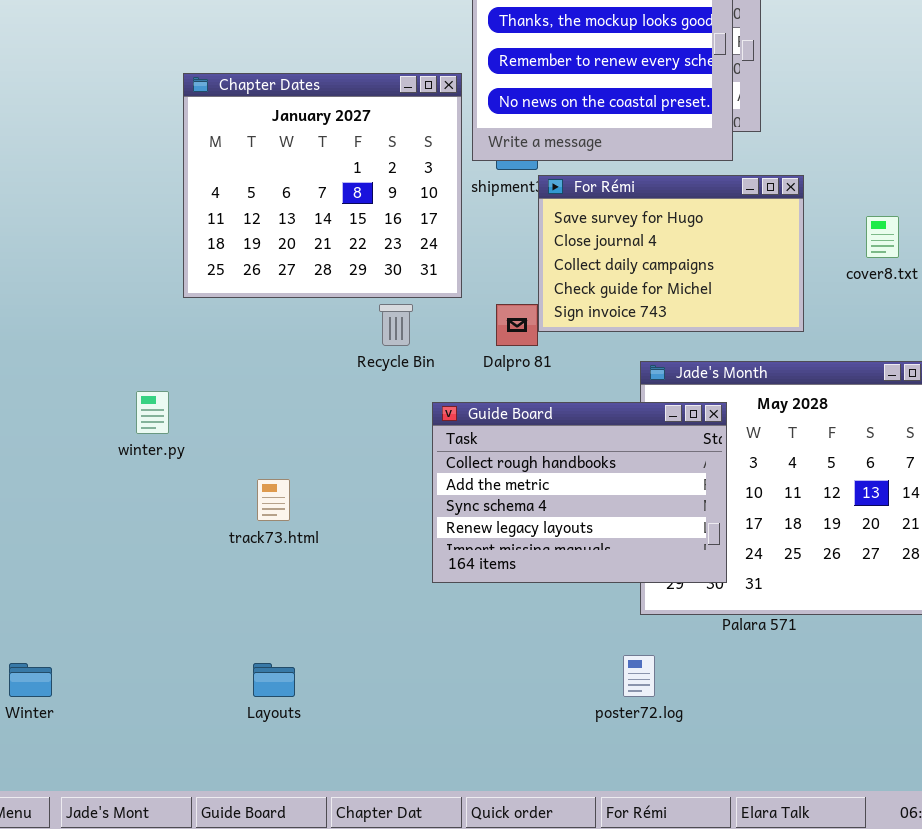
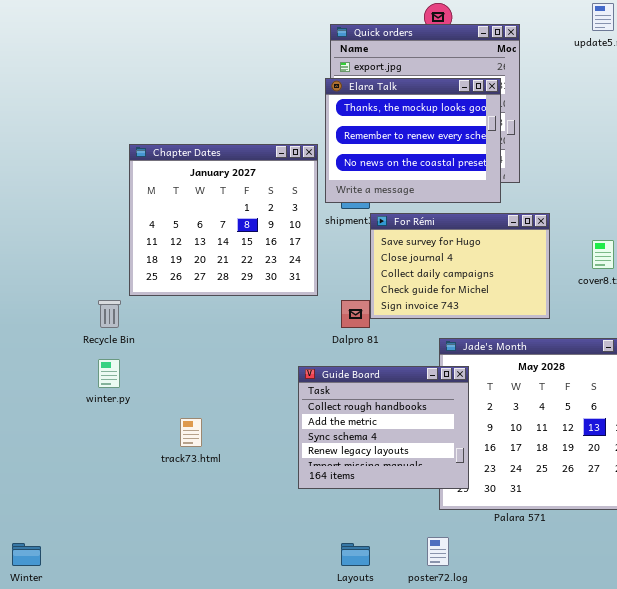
Recycle Bin: [379,304,413,346] -> [98,300,121,328], moved
Guide Board: [432,402,727,583] -> [298,366,469,489], resized
Layouts: [253,663,295,697] -> [341,543,370,566], moved

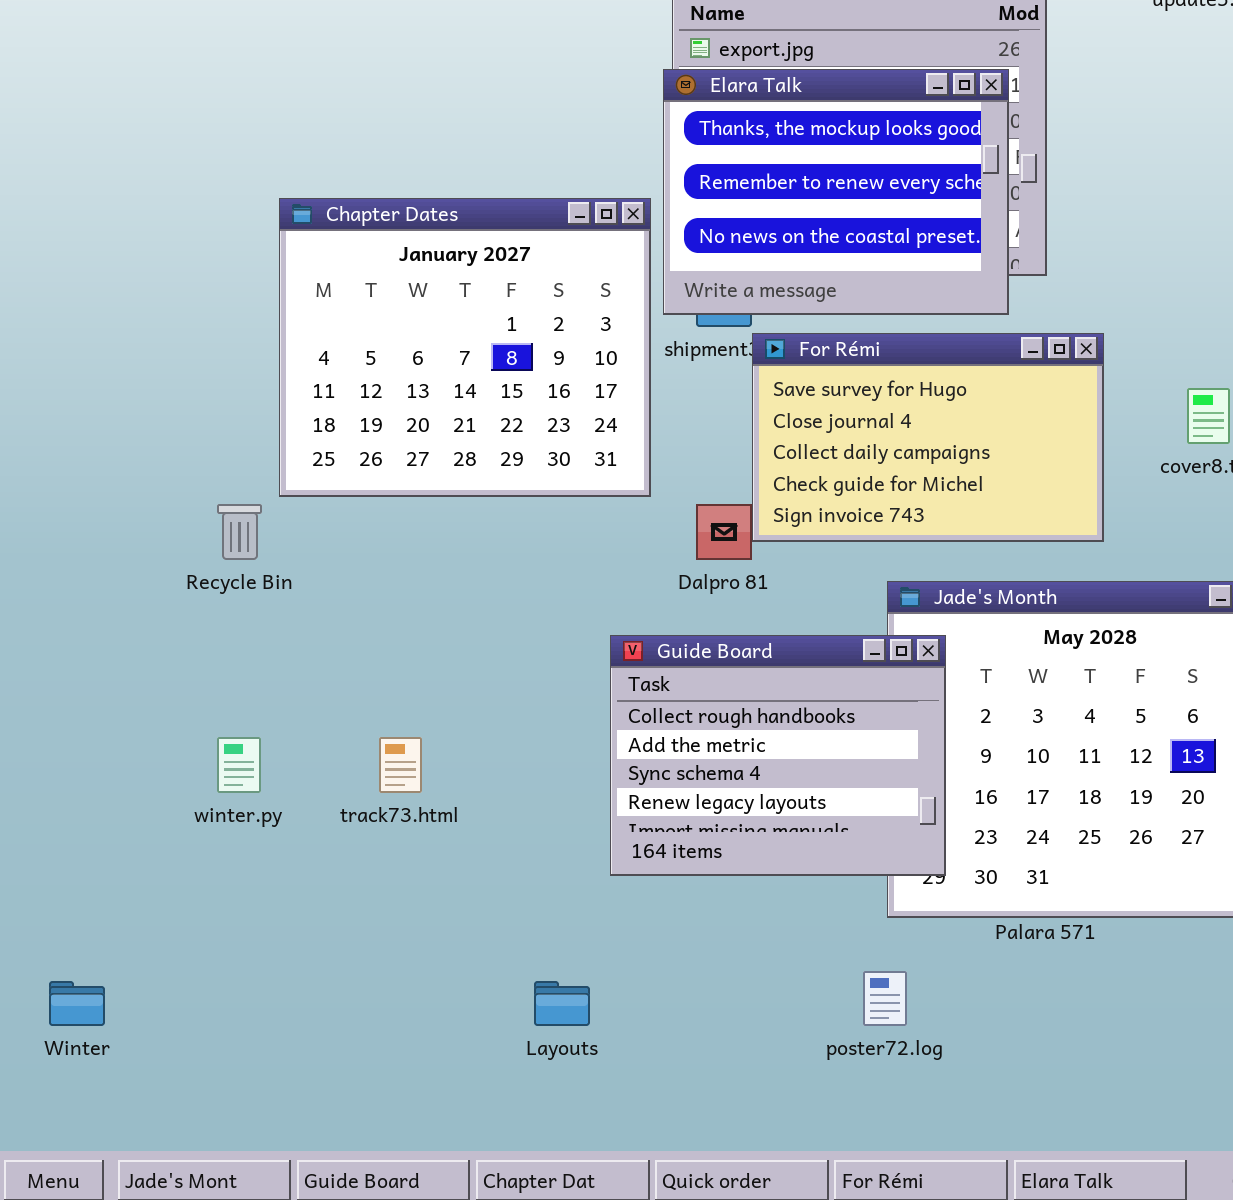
winter.py: [98,359,120,388] -> [217,737,261,793], moved
Layouts: [341,543,370,566] -> [534,981,590,1026], moved

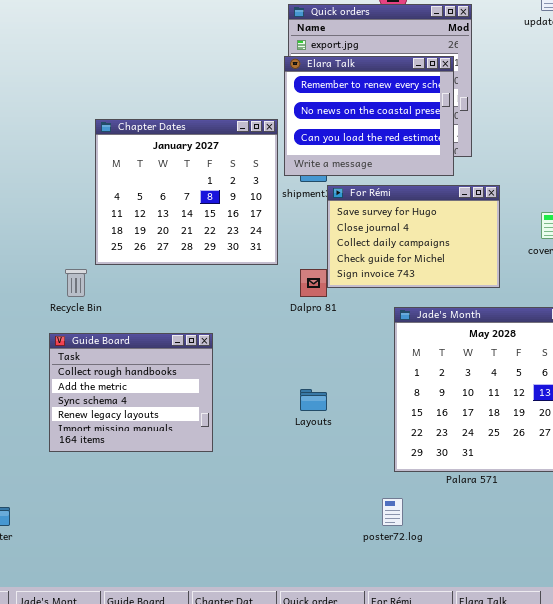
Elara Talk: [663,69,1009,315] -> [284,56,454,176], scrolled down 1 row
Guide Board: [610,635,946,876] -> [49,333,213,452], moved
Layouts: [534,981,590,1026] -> [300,389,327,411], moved

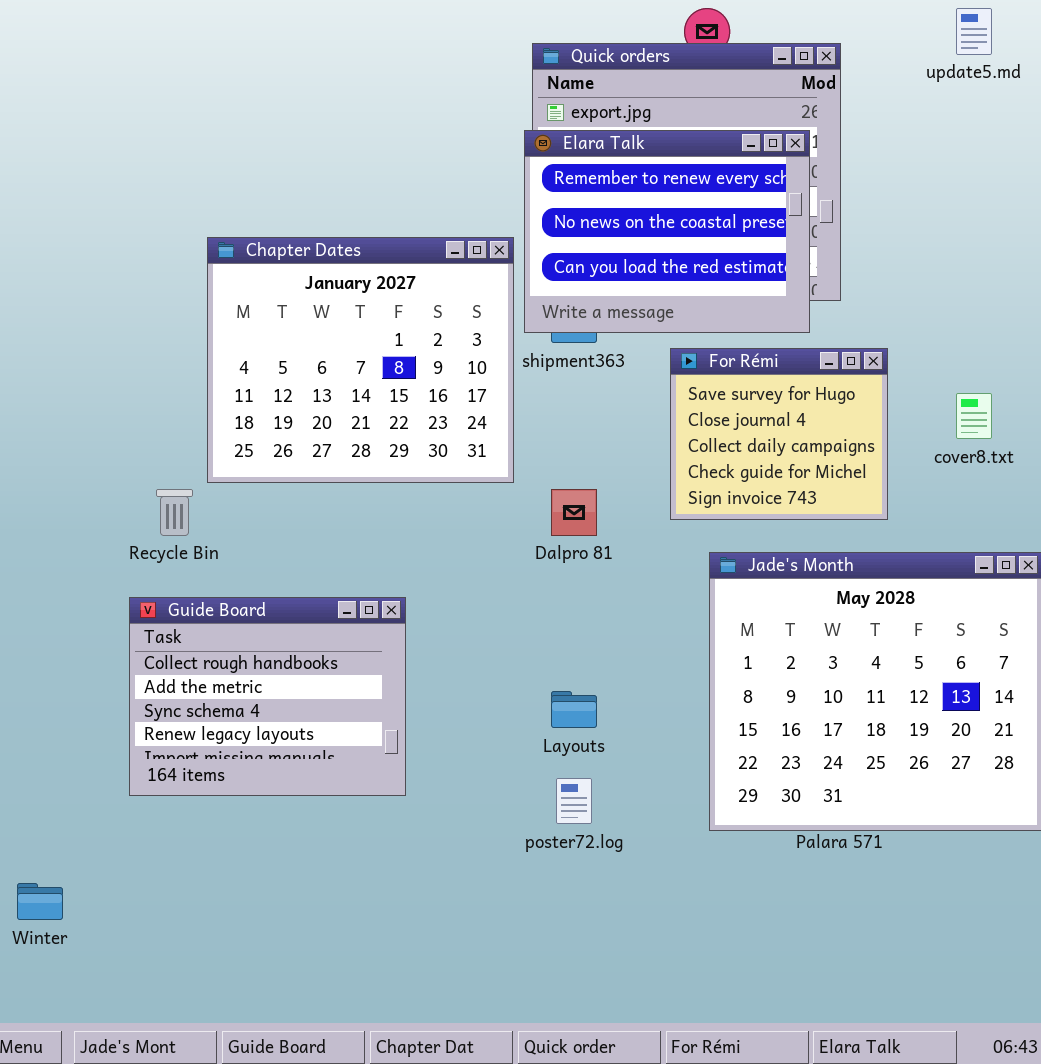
For Rémi: [327,185,500,288] -> [670,348,888,520], resized
poster72.log: [382,498,403,526] -> [556,778,592,824], moved

